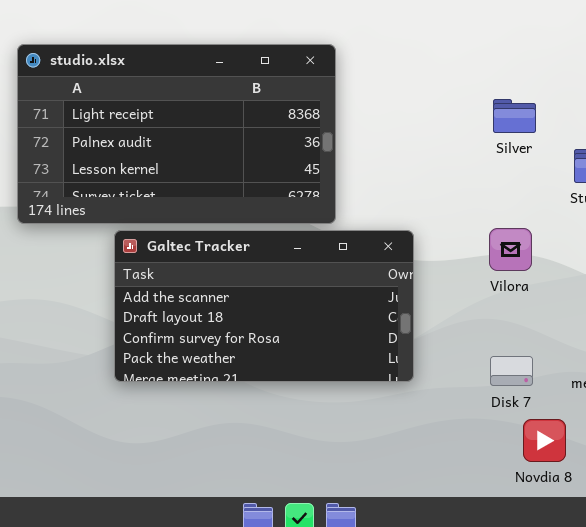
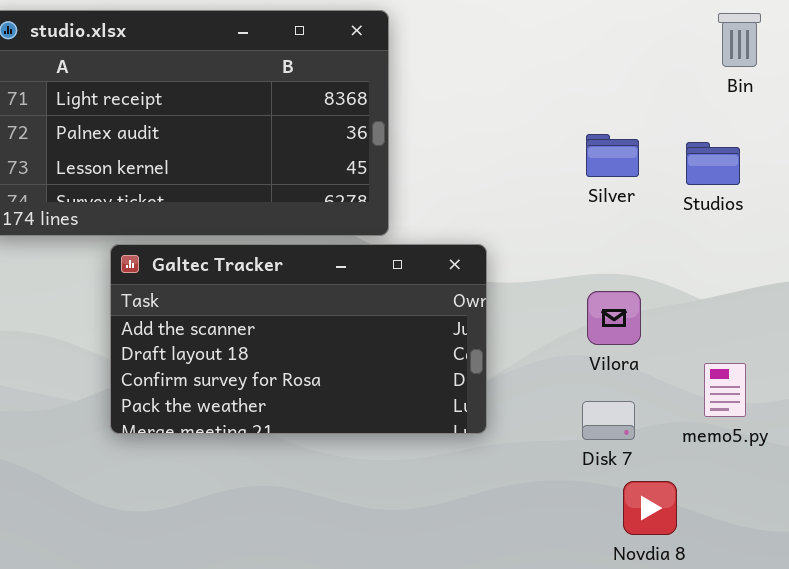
Silver: [493,99,536,133] -> [586,134,639,177], moved
Vilora: [489,228,532,271] -> [587,291,641,345], moved

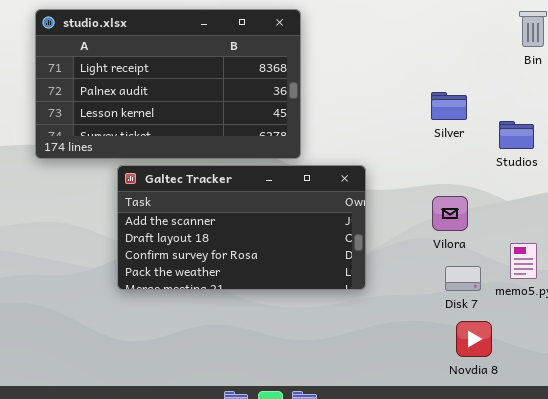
Studios: [686,142,740,185] -> [499,121,534,149], moved
Disk 7: [582,401,635,440] -> [445,266,481,291], moved

